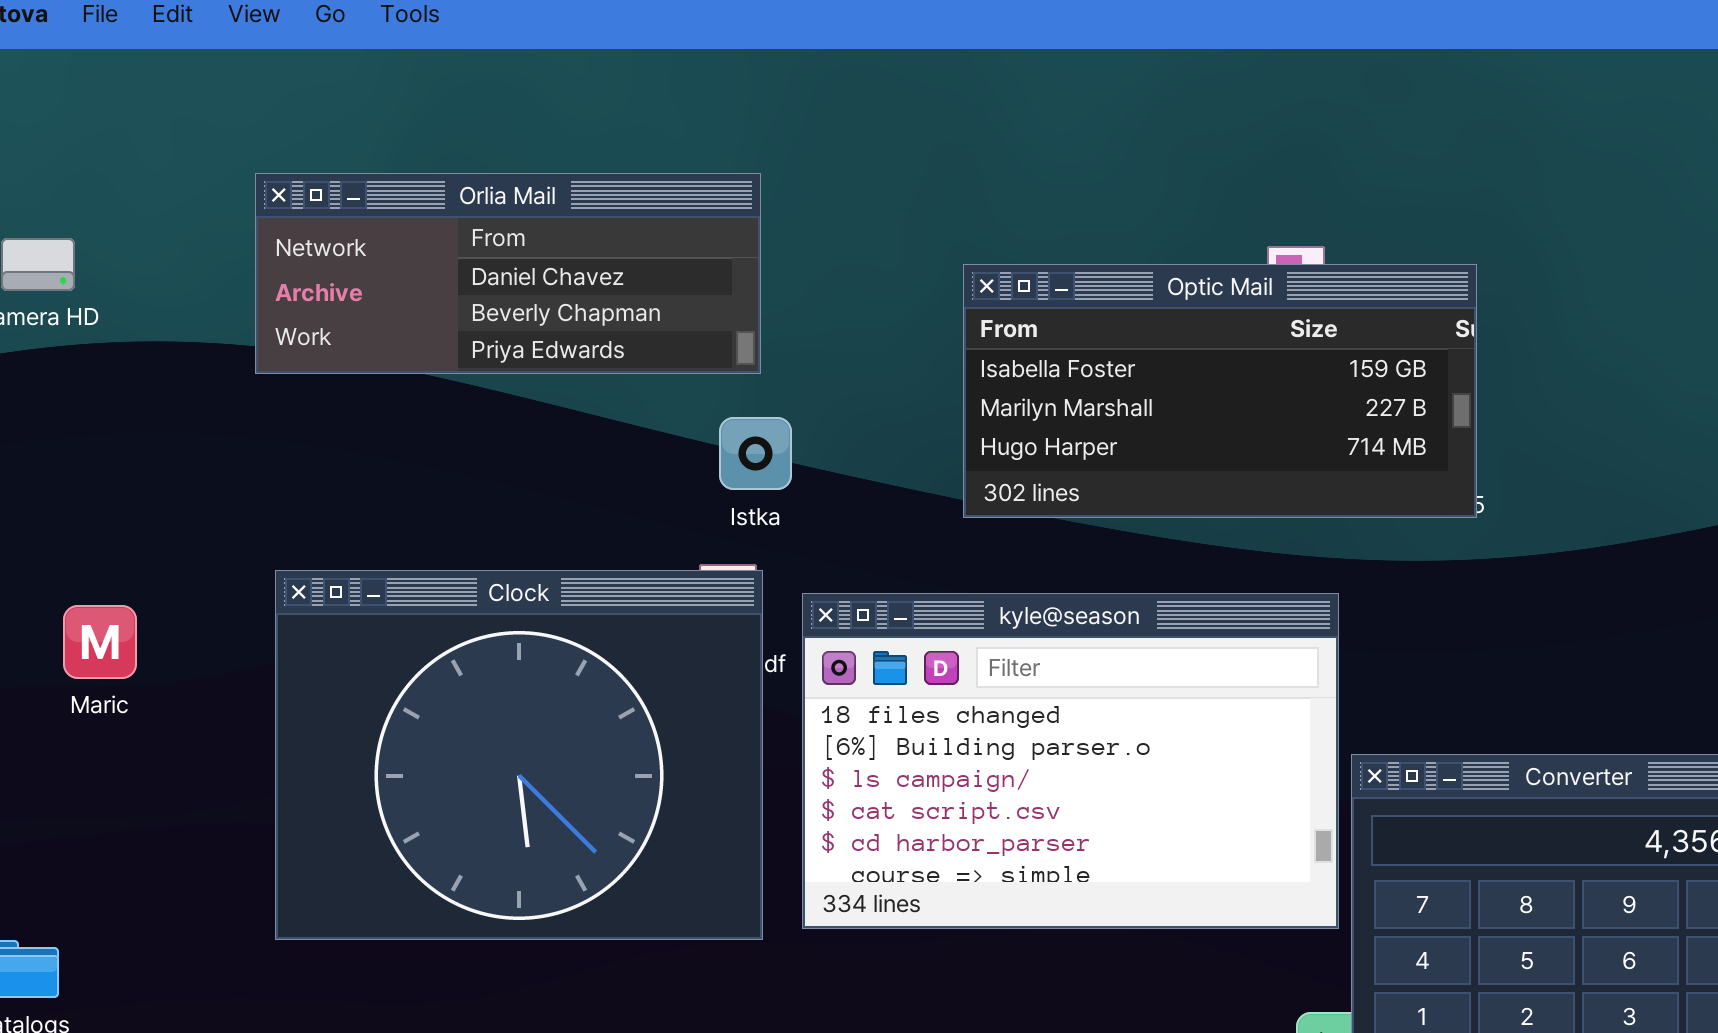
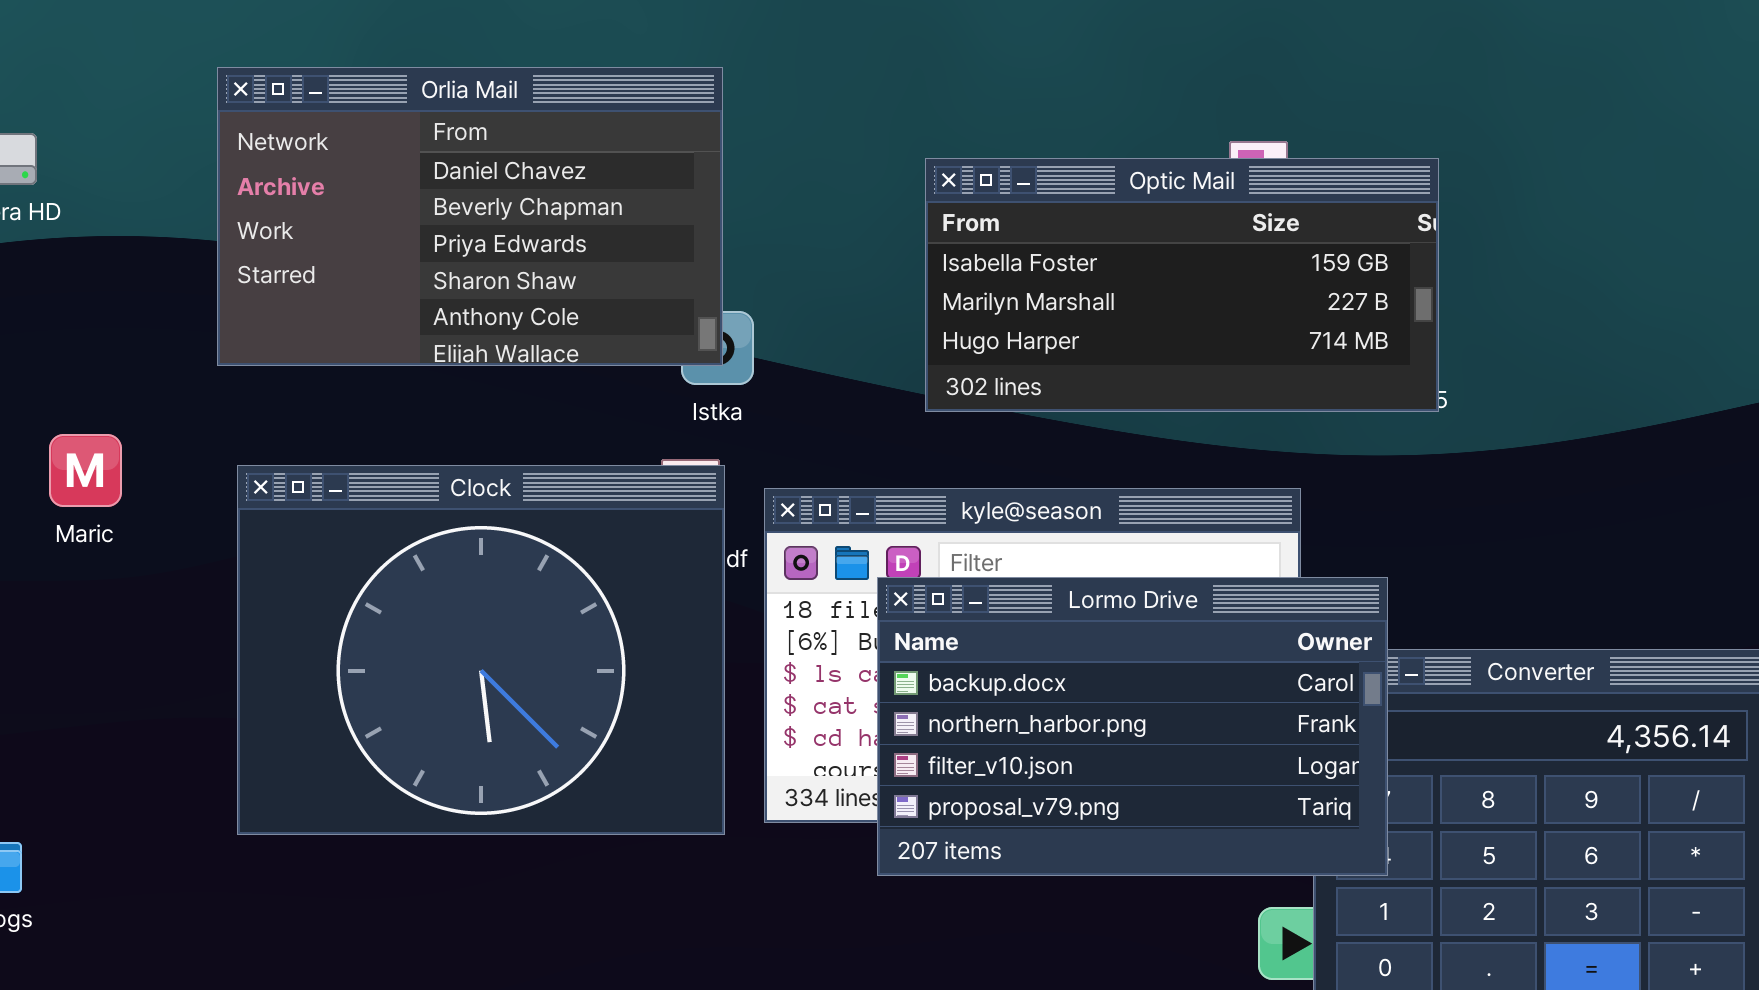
Orlia Mail: [255,173,761,374] -> [217,67,723,366], resized
Maric: [63,605,137,679] -> [49,434,122,507], moved
Lormo Drive: none -> [877,577,1388,876], opened

